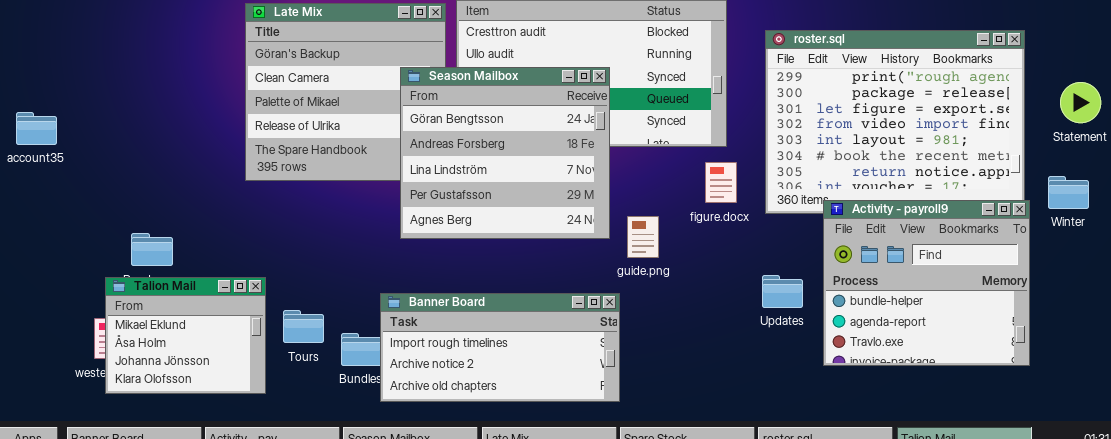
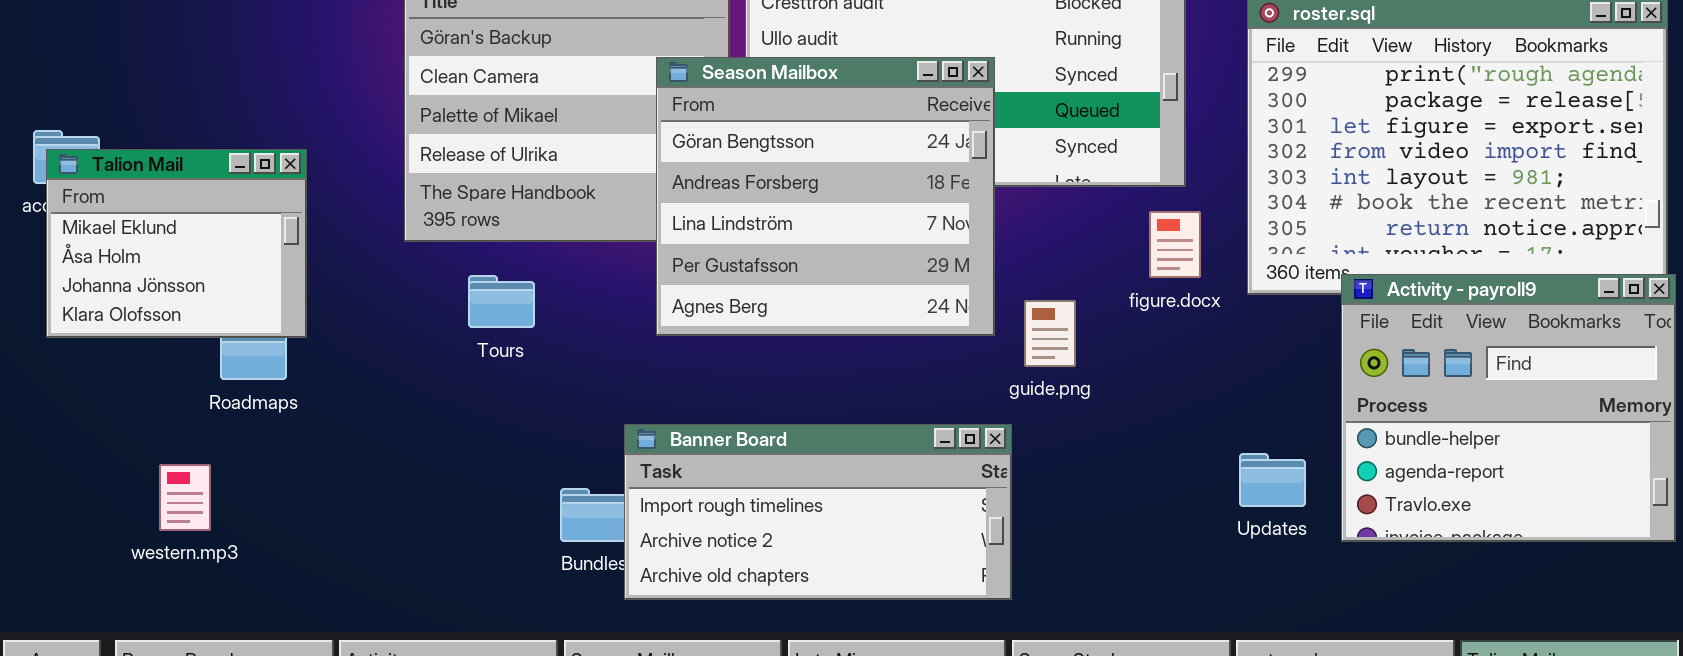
Updates: [762,275,803,308] -> [1239,453,1306,507], moved
Talion Mail: [105,277,266,394] -> [46,149,307,338], moved
Tours: [283,310,324,343] -> [468,275,535,328], moved

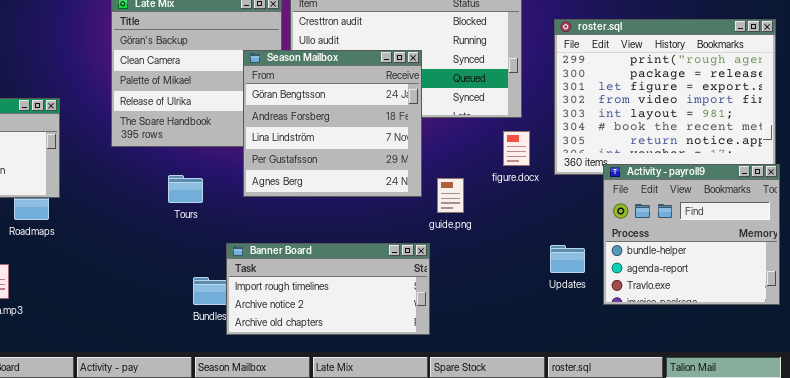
Tours: [468,275,535,328] -> [168,175,203,203], moved
Updates: [1239,453,1306,507] -> [550,245,585,273], moved

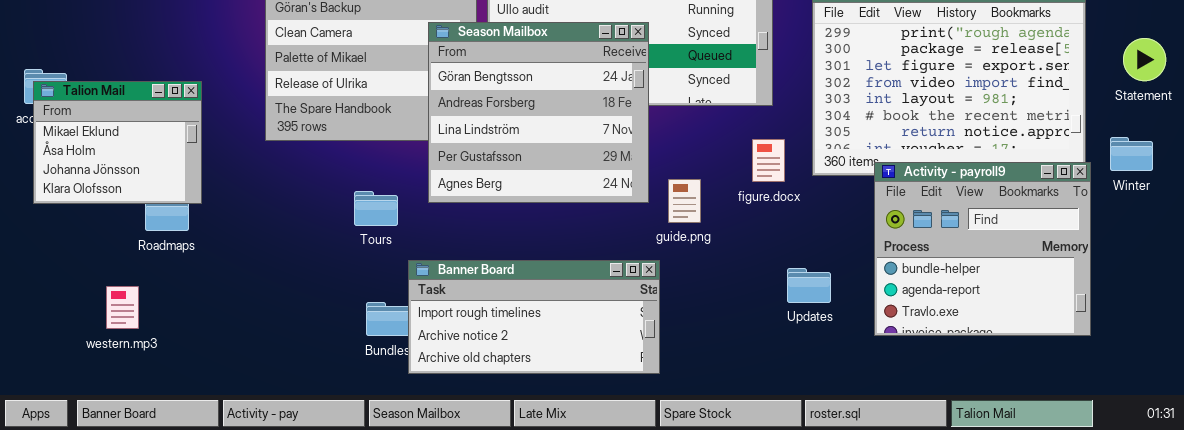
figure.docx: [503,131,530,166] -> [752,139,785,182], moved
Tours: [168,175,203,203] -> [354,191,398,226], moved
Updates: [550,245,585,273] -> [787,268,831,303], moved

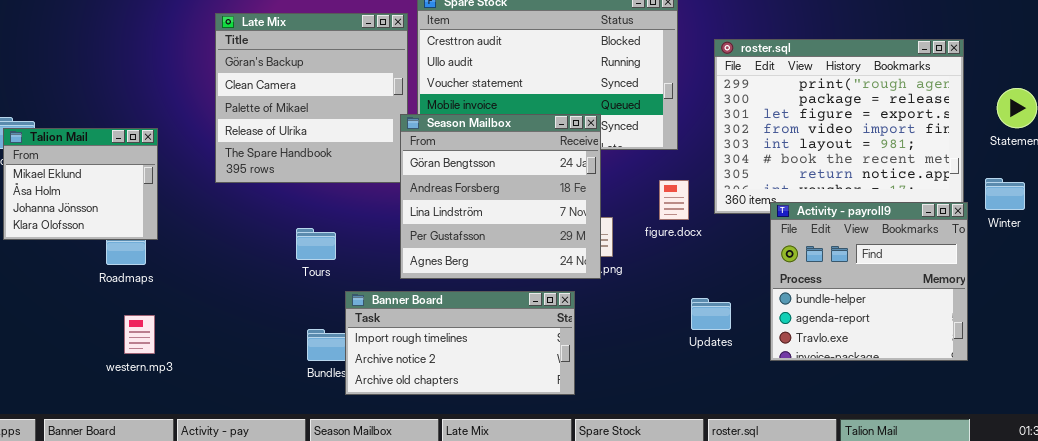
Season Mailbox: [428,22,649,203] -> [400,114,601,279], moved
western.mp3: [106,286,139,329] -> [124,315,155,354], moved

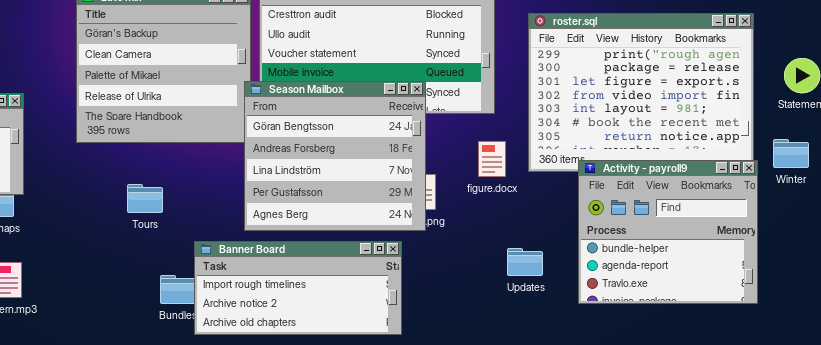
Tours: [296,228,336,260] -> [127,184,163,213], moved

